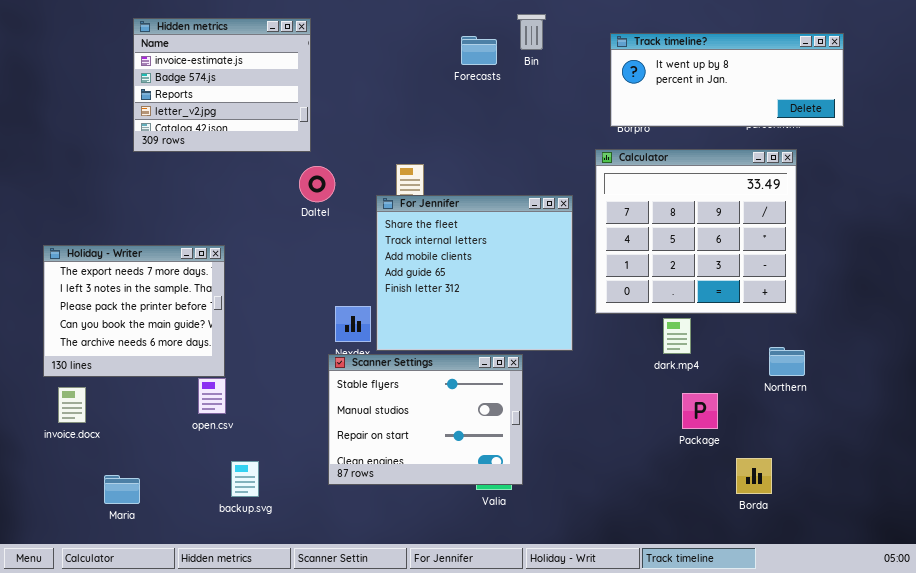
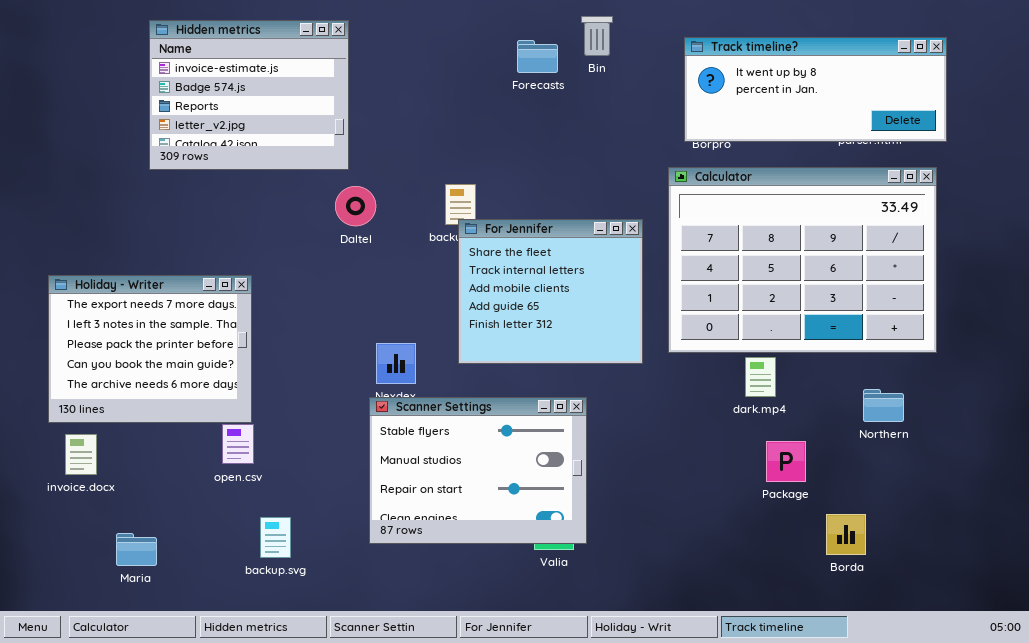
Calculator: [595,149,797,314] -> [668,167,937,353], resized
For Jennifer: [376,195,573,351] -> [458,219,643,364], resized

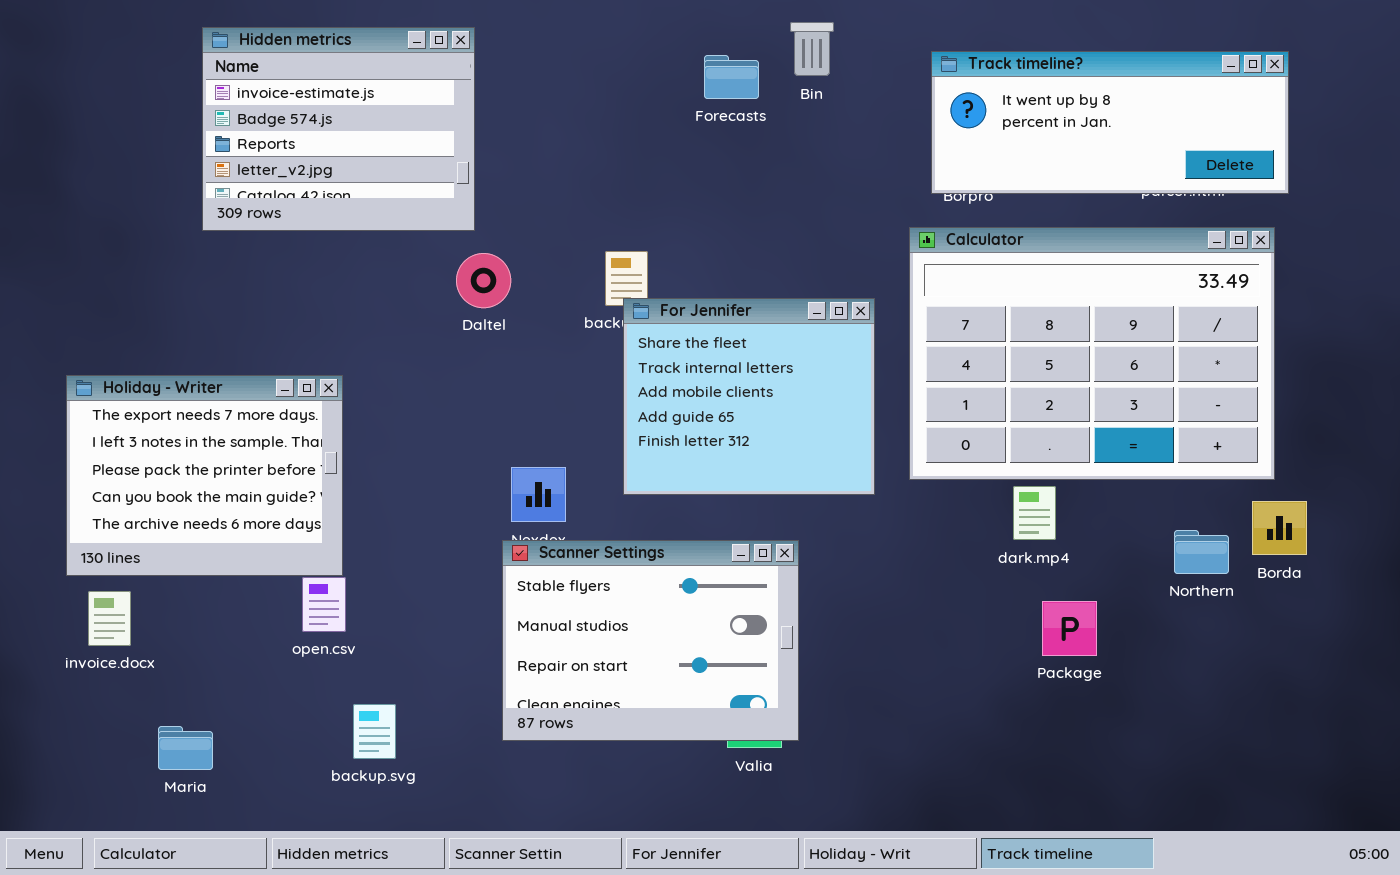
Borda: [826,514,866,555] -> [1252,501,1307,555], moved

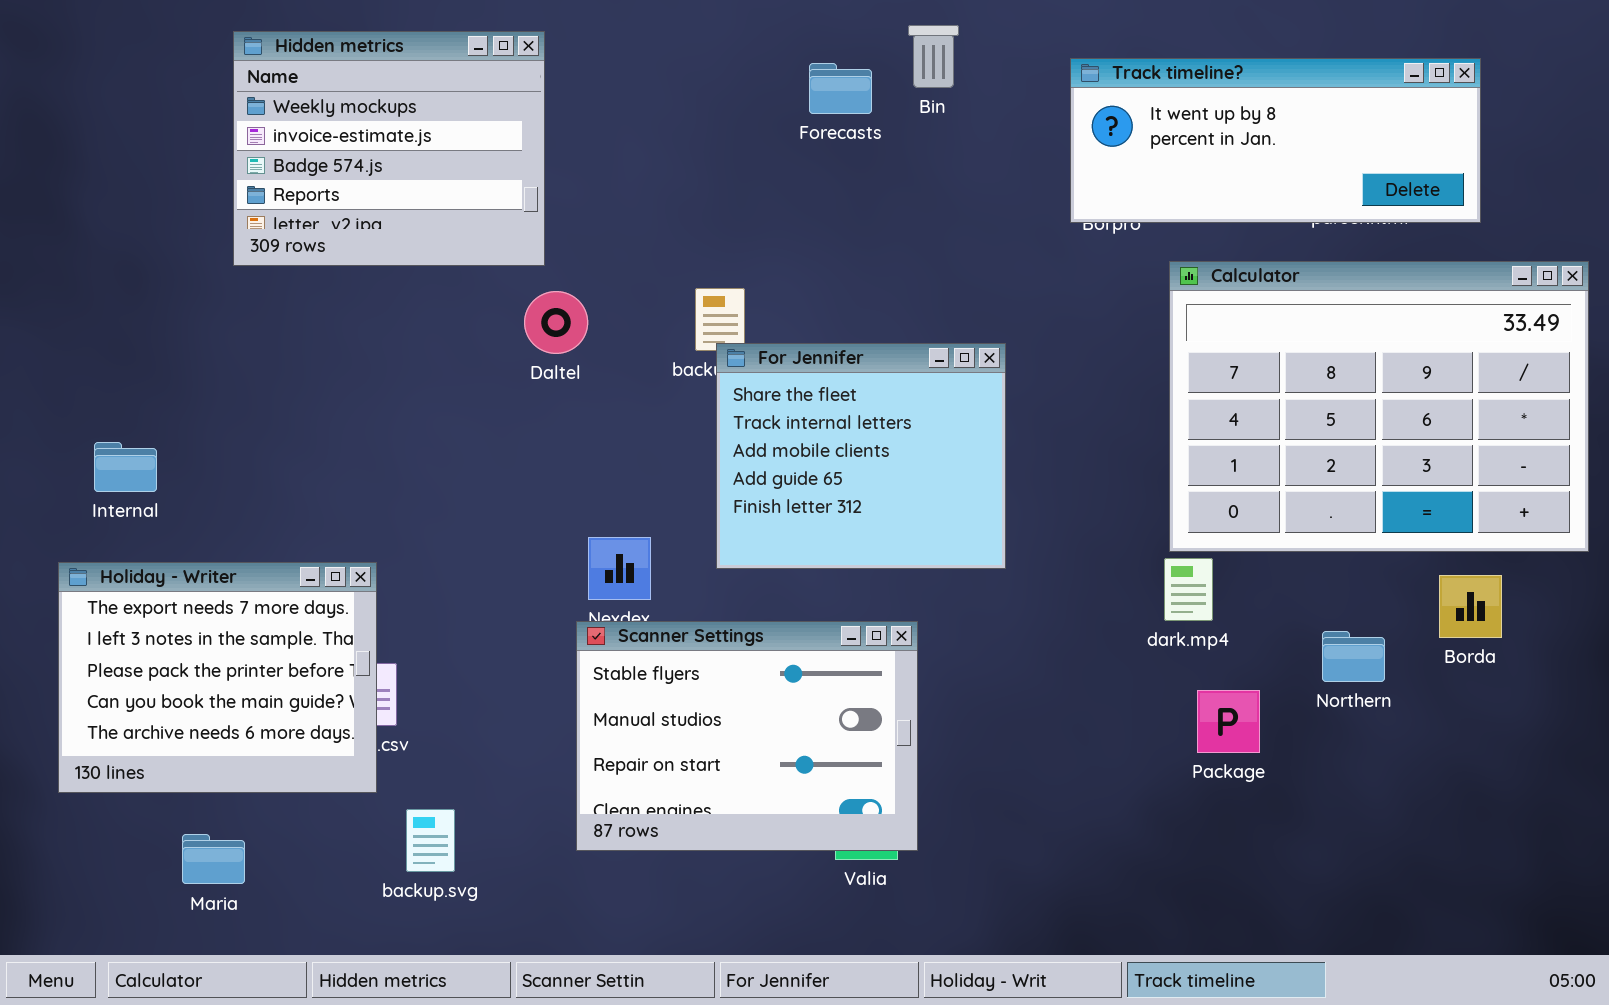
Hidden metrics: [202,27,475,231] -> [233,31,545,266], scrolled up 1 row
Calculator: [909,227,1275,480] -> [1169,261,1589,552], moved
Holiday - Writer: [66,375,343,576] -> [58,562,377,793], moved
Northern: [1174,530,1229,574] -> [1322,631,1385,682], moved

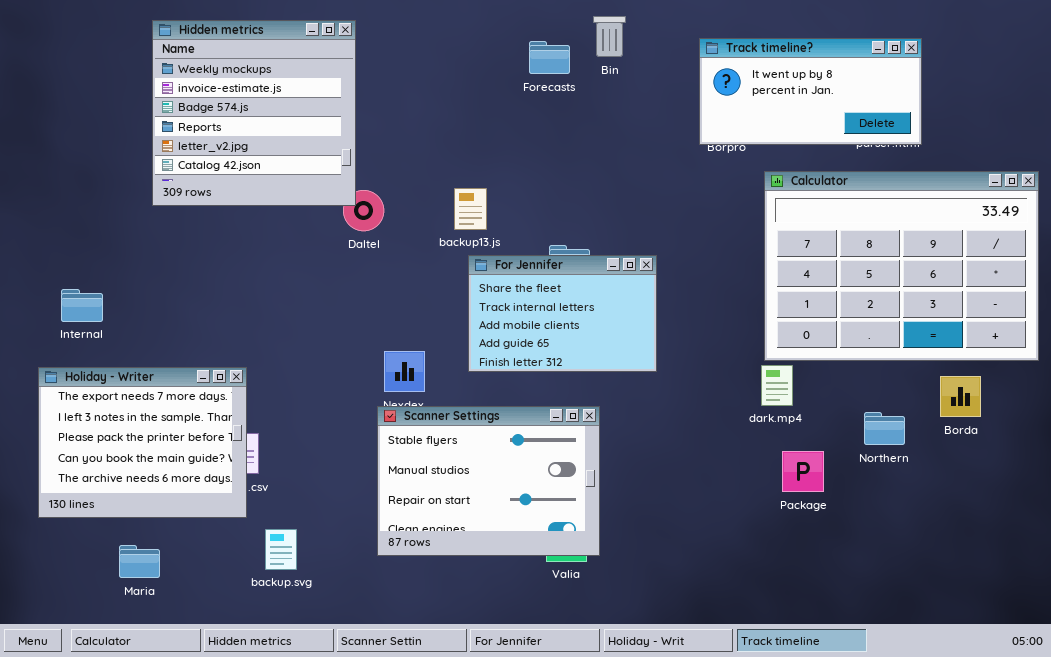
Hidden metrics: [233,31,545,266] -> [152,20,356,206], resized
Track timeline?: [1070,58,1481,223] -> [699,38,922,145], resized
For Jennifer: [716,343,1006,569] -> [468,255,657,372], resized

